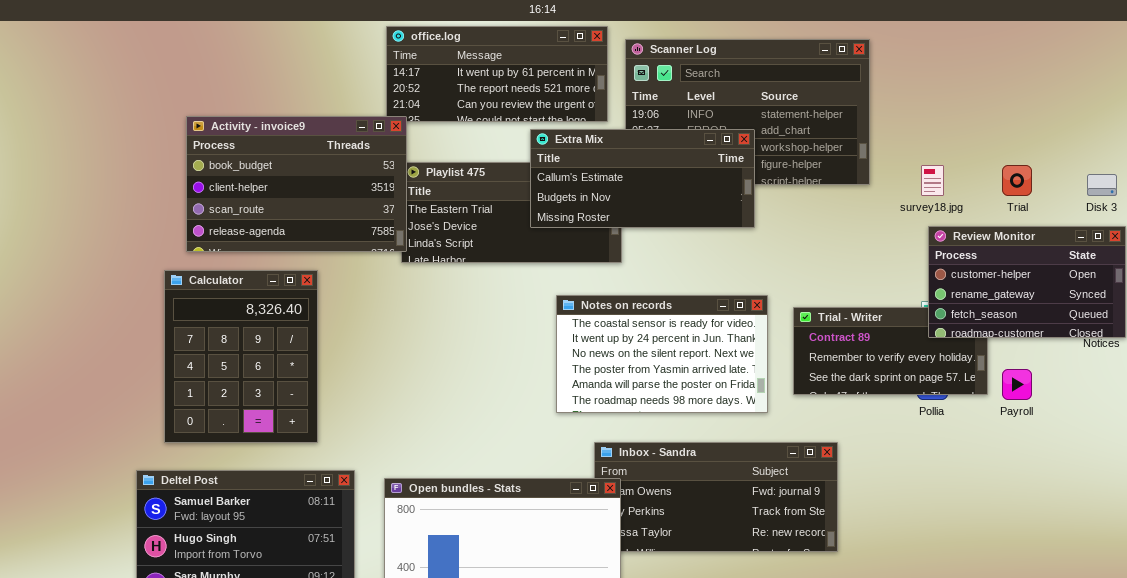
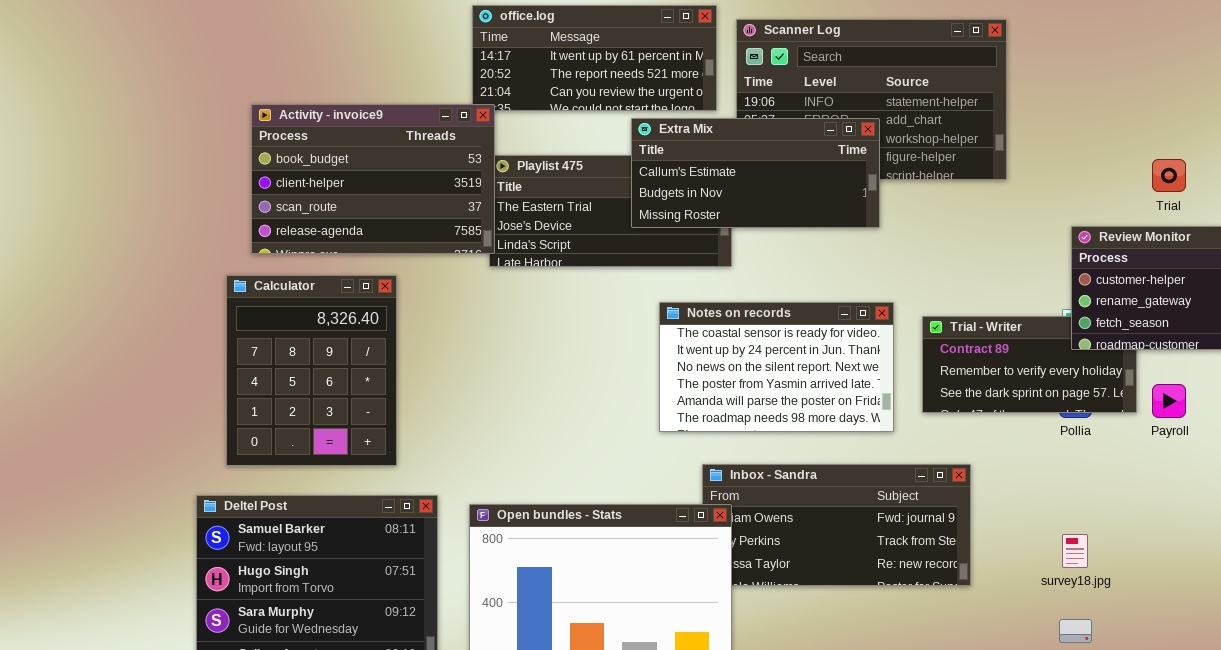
survey18.jpg: [921,165,944,196] -> [1062,534,1088,568], moved

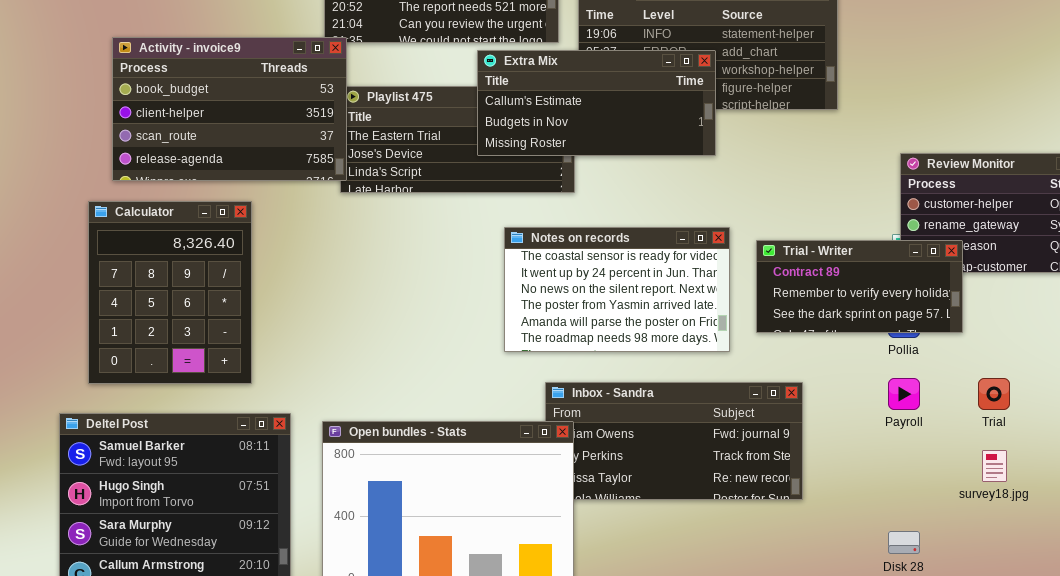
Trial: [1152,159,1186,192] -> [978,378,1010,410], moved
Trial - Writer: [922,316,1137,413] -> [756,240,963,333], raised
Payroll: [1152,384,1186,418] -> [888,378,920,410], moved
survey18.jpg: [1062,534,1088,568] -> [982,450,1007,482], moved

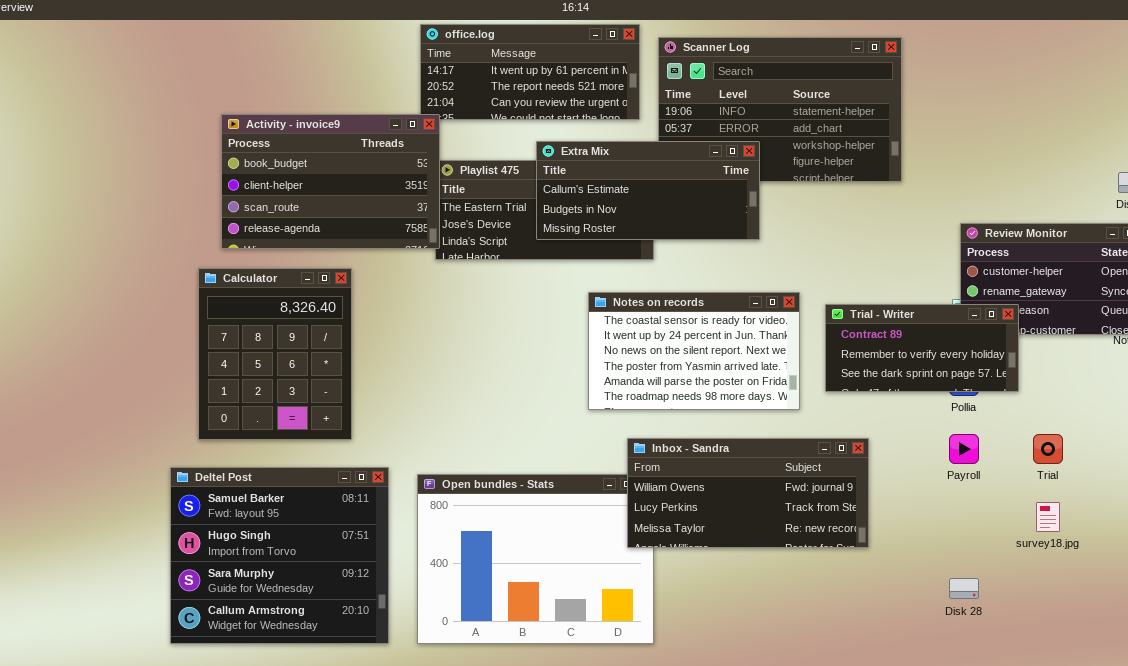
Extra Mix: [477,50,716,156] -> [536,141,760,240], moved
Inbox - Sandra: [545,382,803,500] -> [627,438,869,548], raised

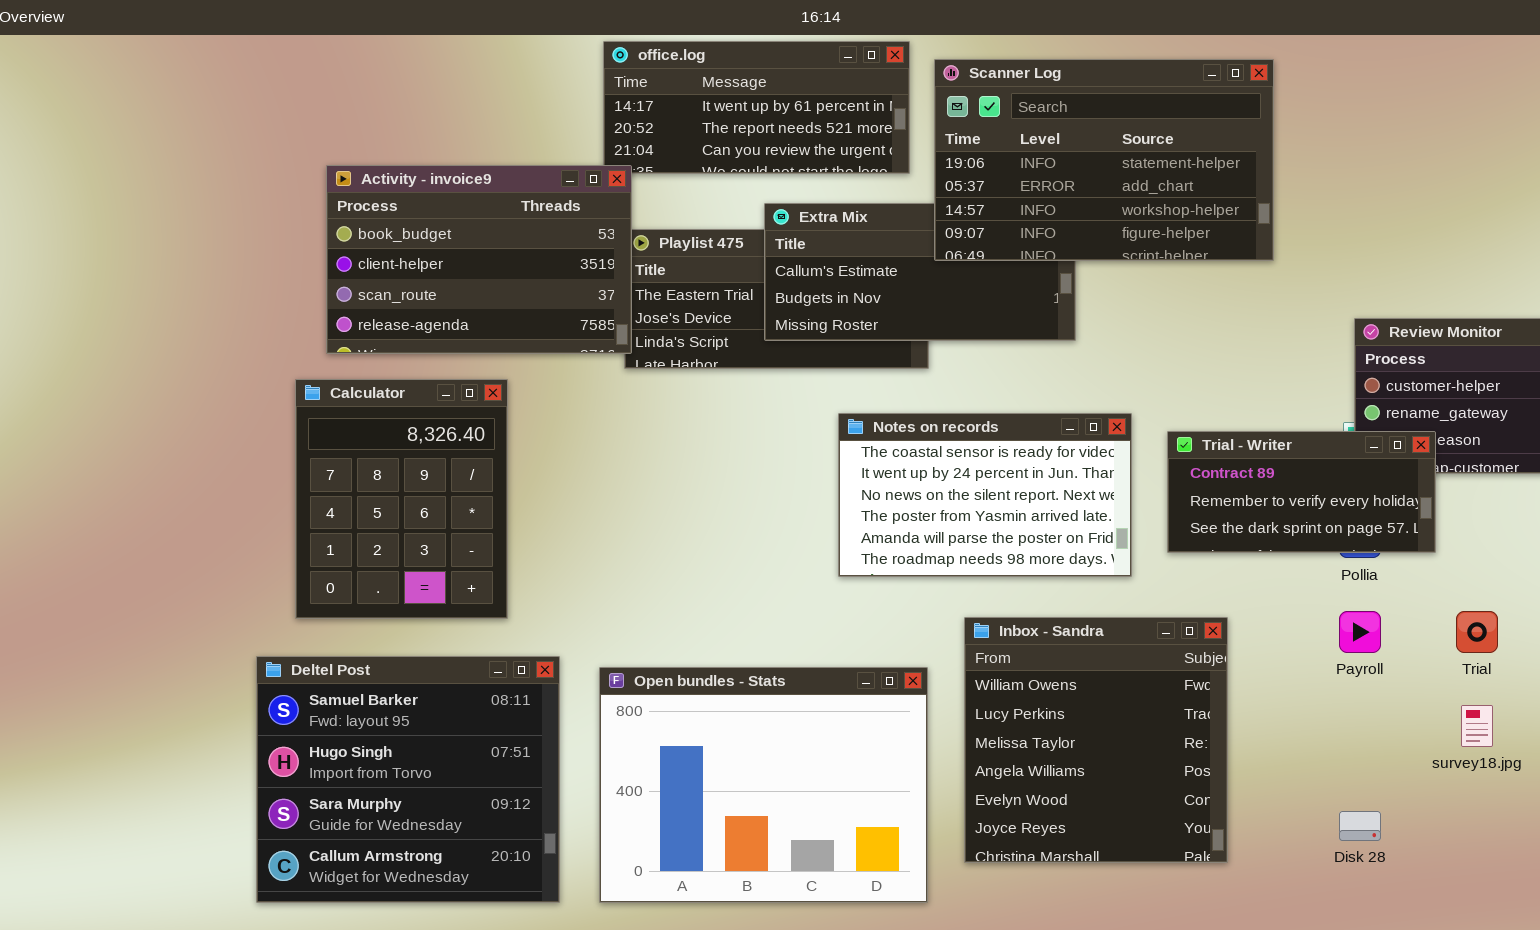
Scanner Log: [658,37,902,182] -> [934,59,1274,261], raised
Inbox - Sandra: [627,438,869,548] -> [964,617,1228,863], resized

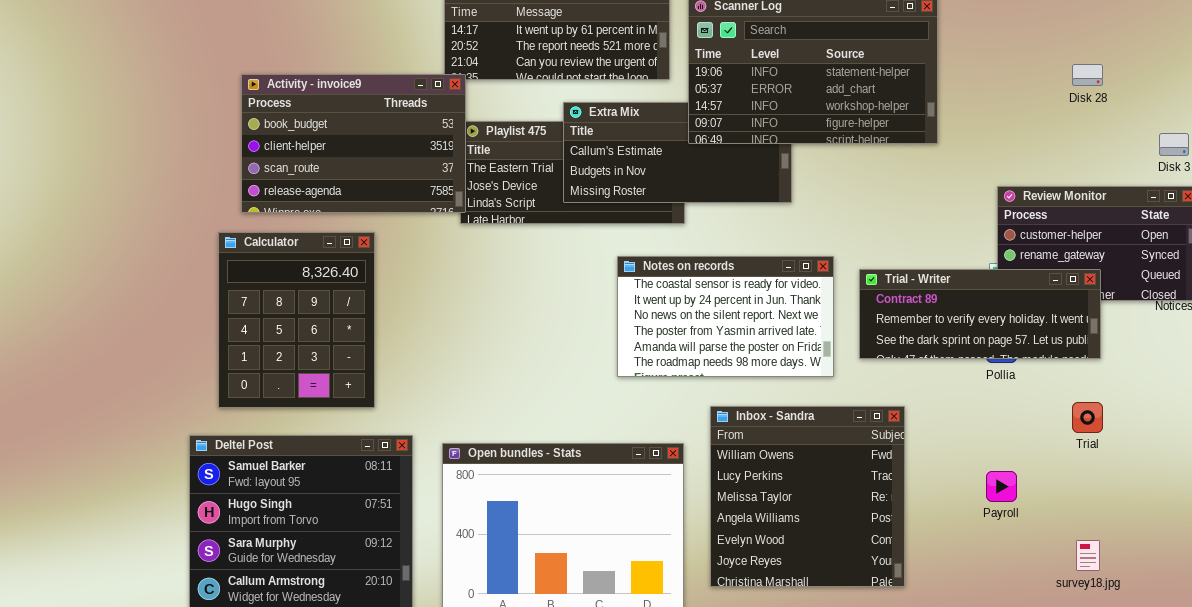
Trial - Writer: [1167,431,1436,553] -> [859,269,1101,359], resized
Payroll: [1339,611,1381,653] -> [986,471,1017,502], moved
survey18.jpg: [1461,705,1493,747] -> [1076,540,1100,571], moved
Disk 28: [1339,811,1381,841] -> [1072,64,1103,86], moved

